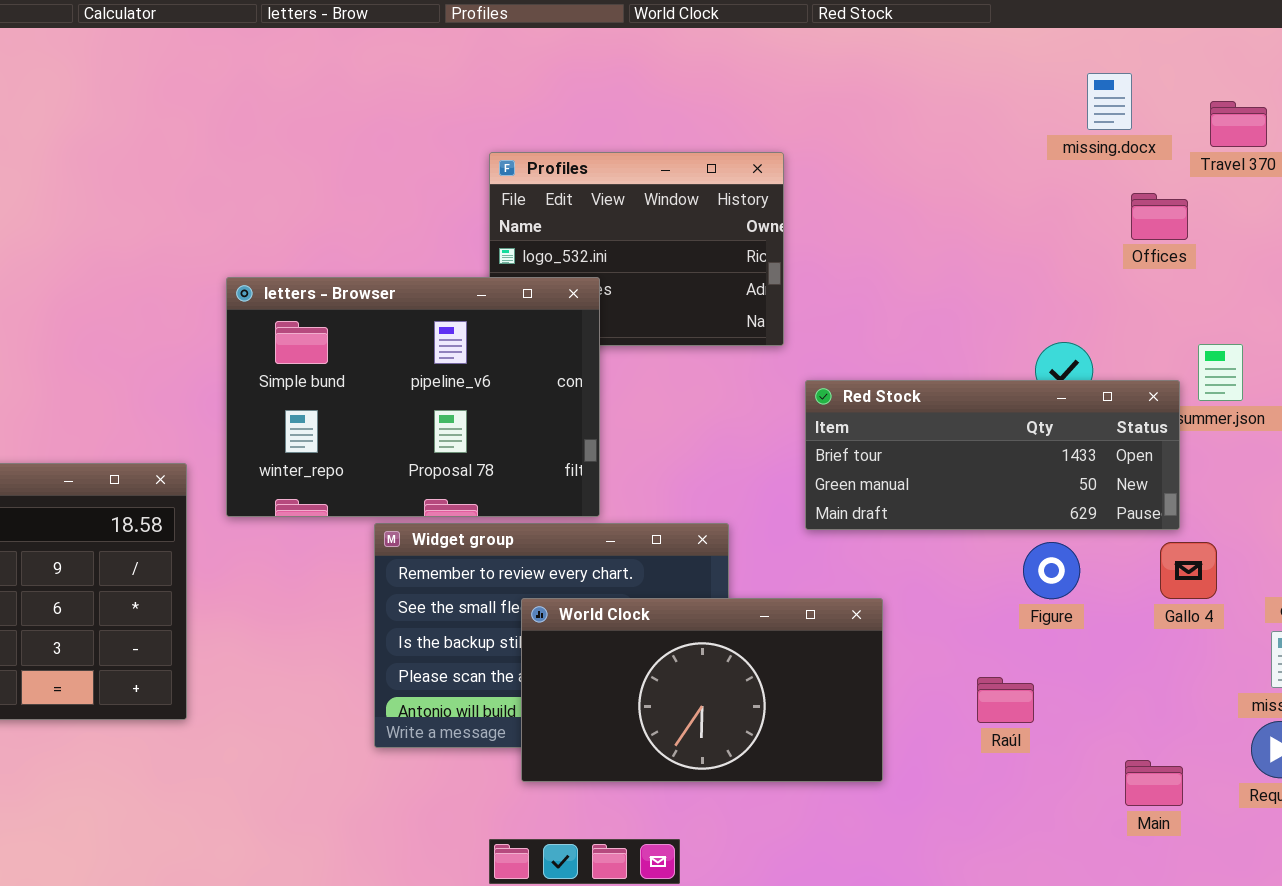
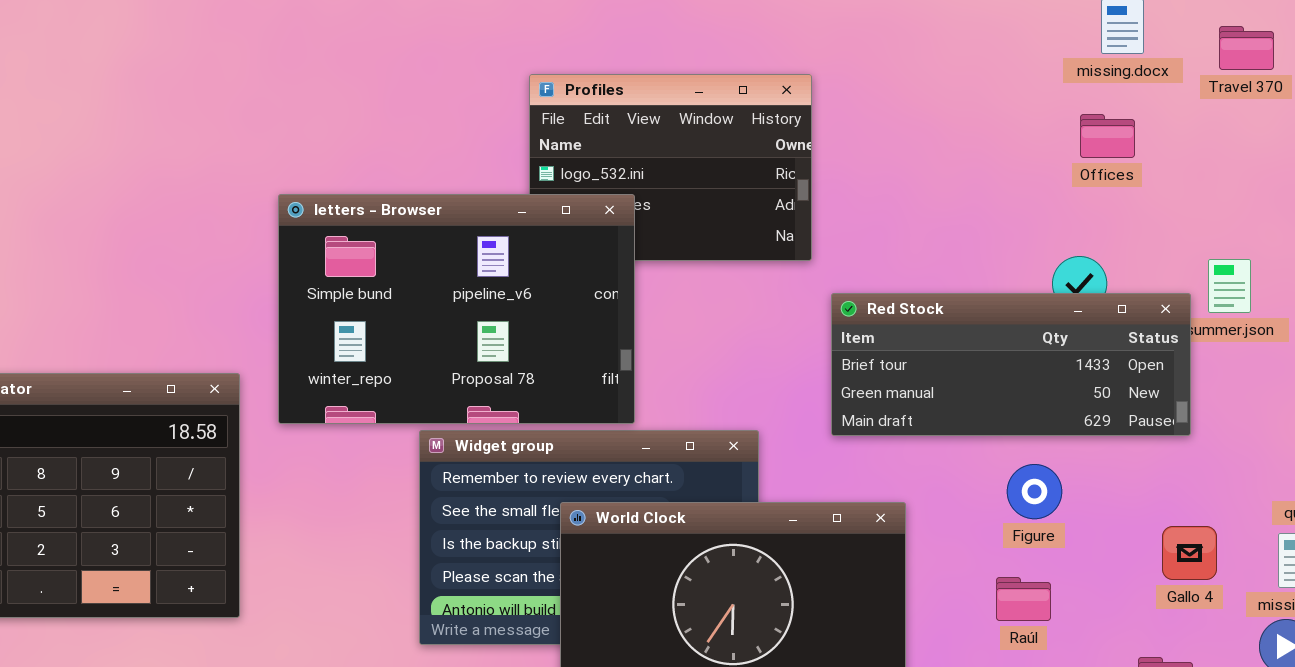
Offices: [1131,193,1188,240] -> [1080,114,1135,158], moved
Figure: [1023,542,1080,599] -> [1007,464,1062,519], moved
Gallo 4: [1160,542,1217,599] -> [1162,526,1217,580], moved

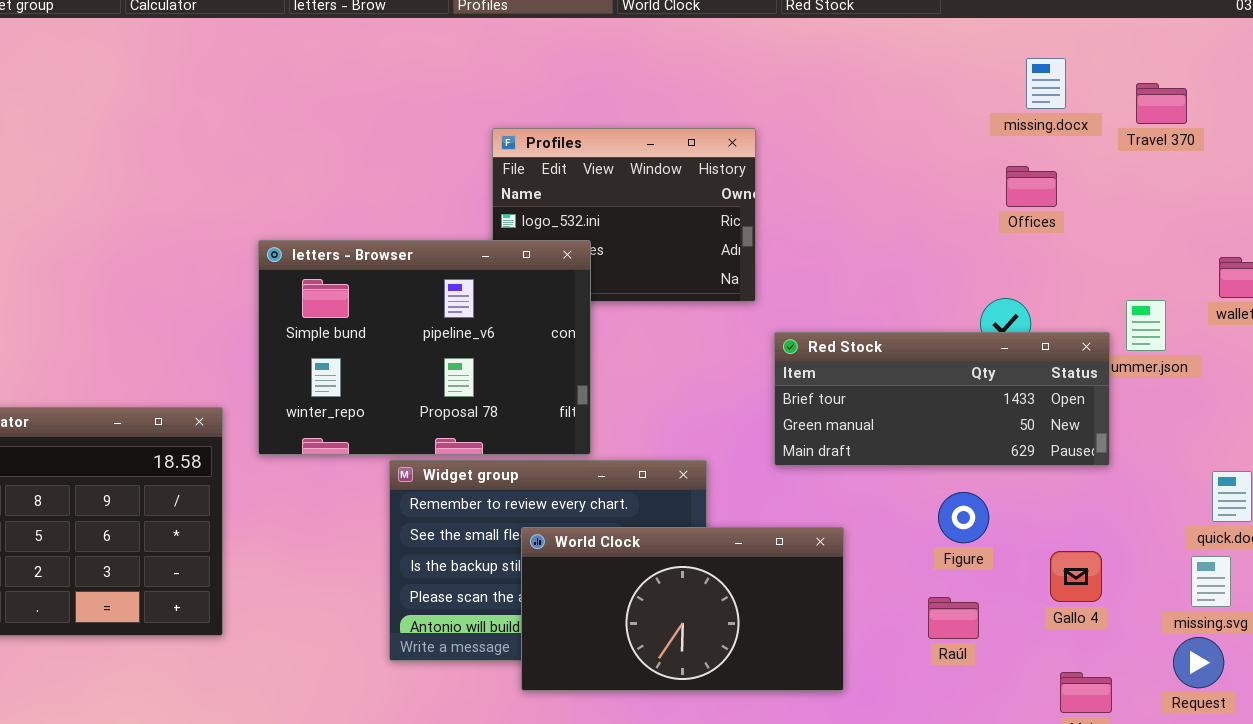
Gallo 4: [1162,526,1217,580] -> [1050,551,1102,602], moved

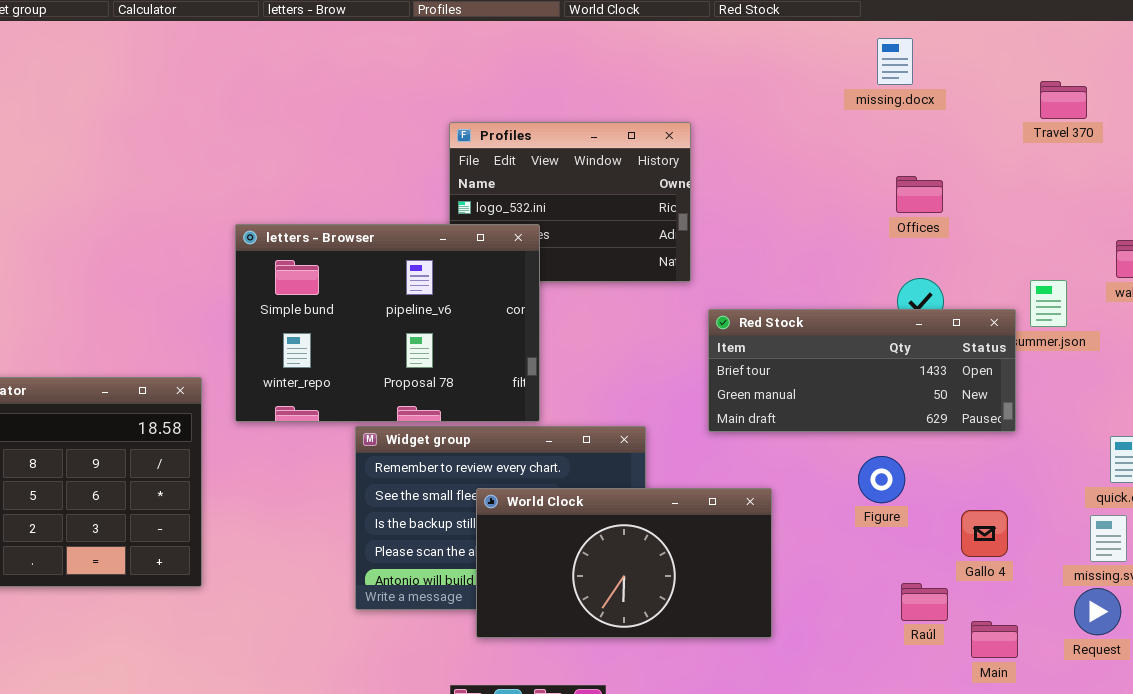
missing.docx: [1026,58,1066,109] -> [877,38,913,85], moved
Offices: [1006,166,1057,207] -> [896,176,943,213], moved
Raúl: [928,597,979,639] -> [901,583,948,621], moved

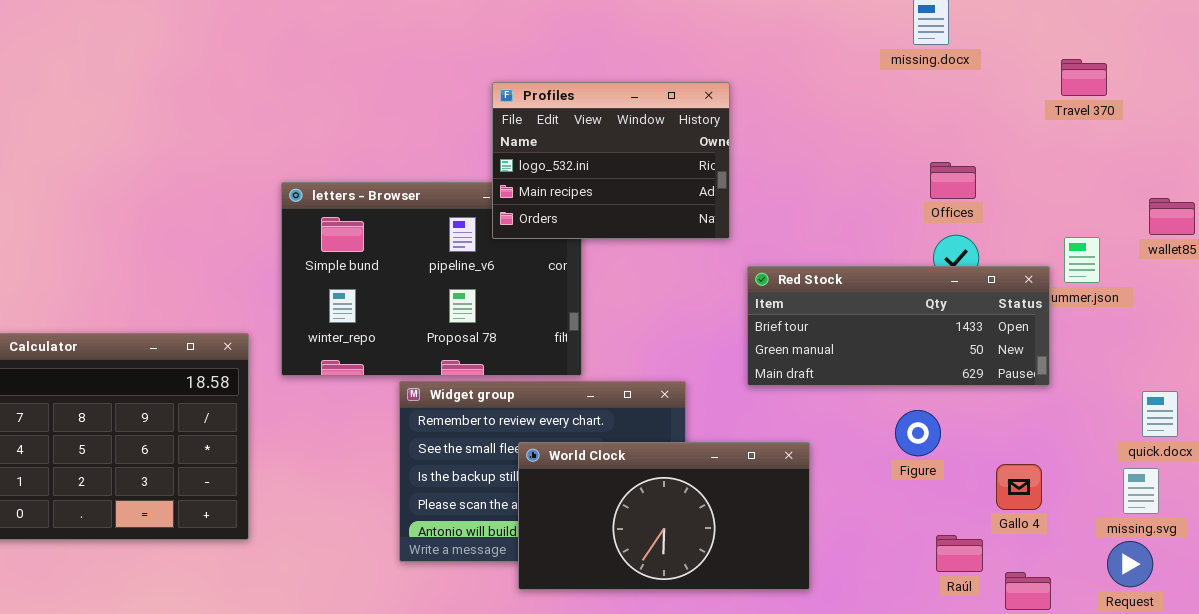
Travel 370: [1040,81,1087,119] -> [1061,59,1107,96], moved
Profiles: [449,122,691,282] -> [492,82,730,239], raised
Offices: [896,176,943,213] -> [930,162,976,199], moved

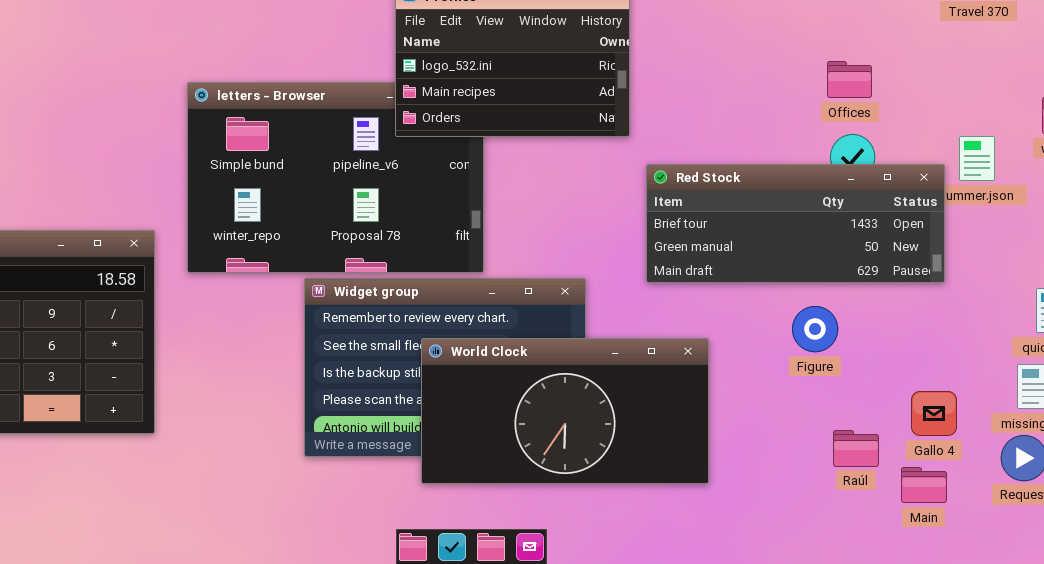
Gallo 4: [996,464,1042,510] -> [911,391,957,436], moved

